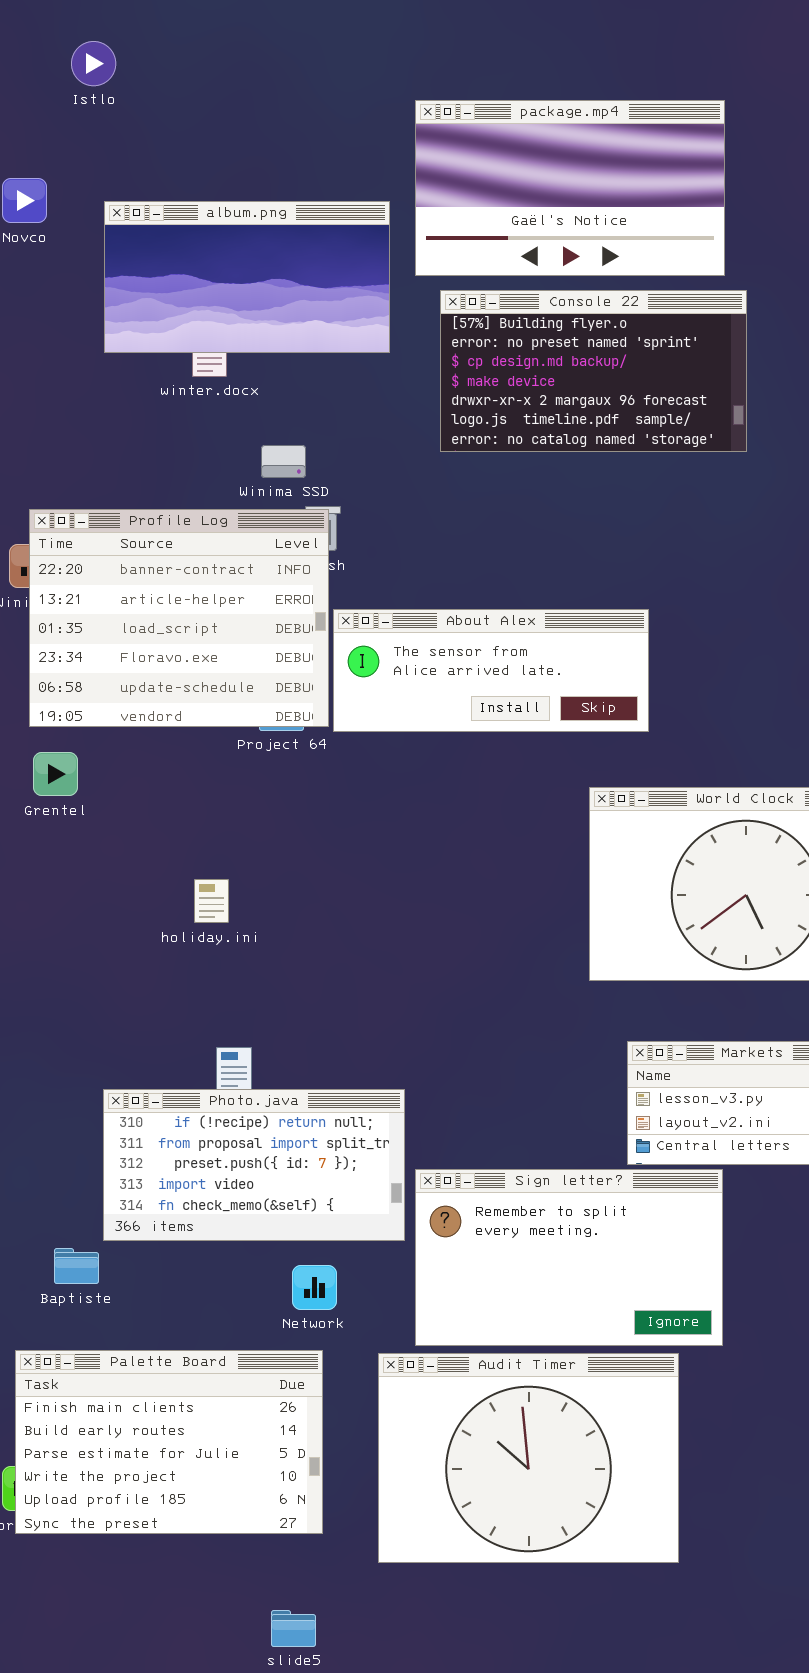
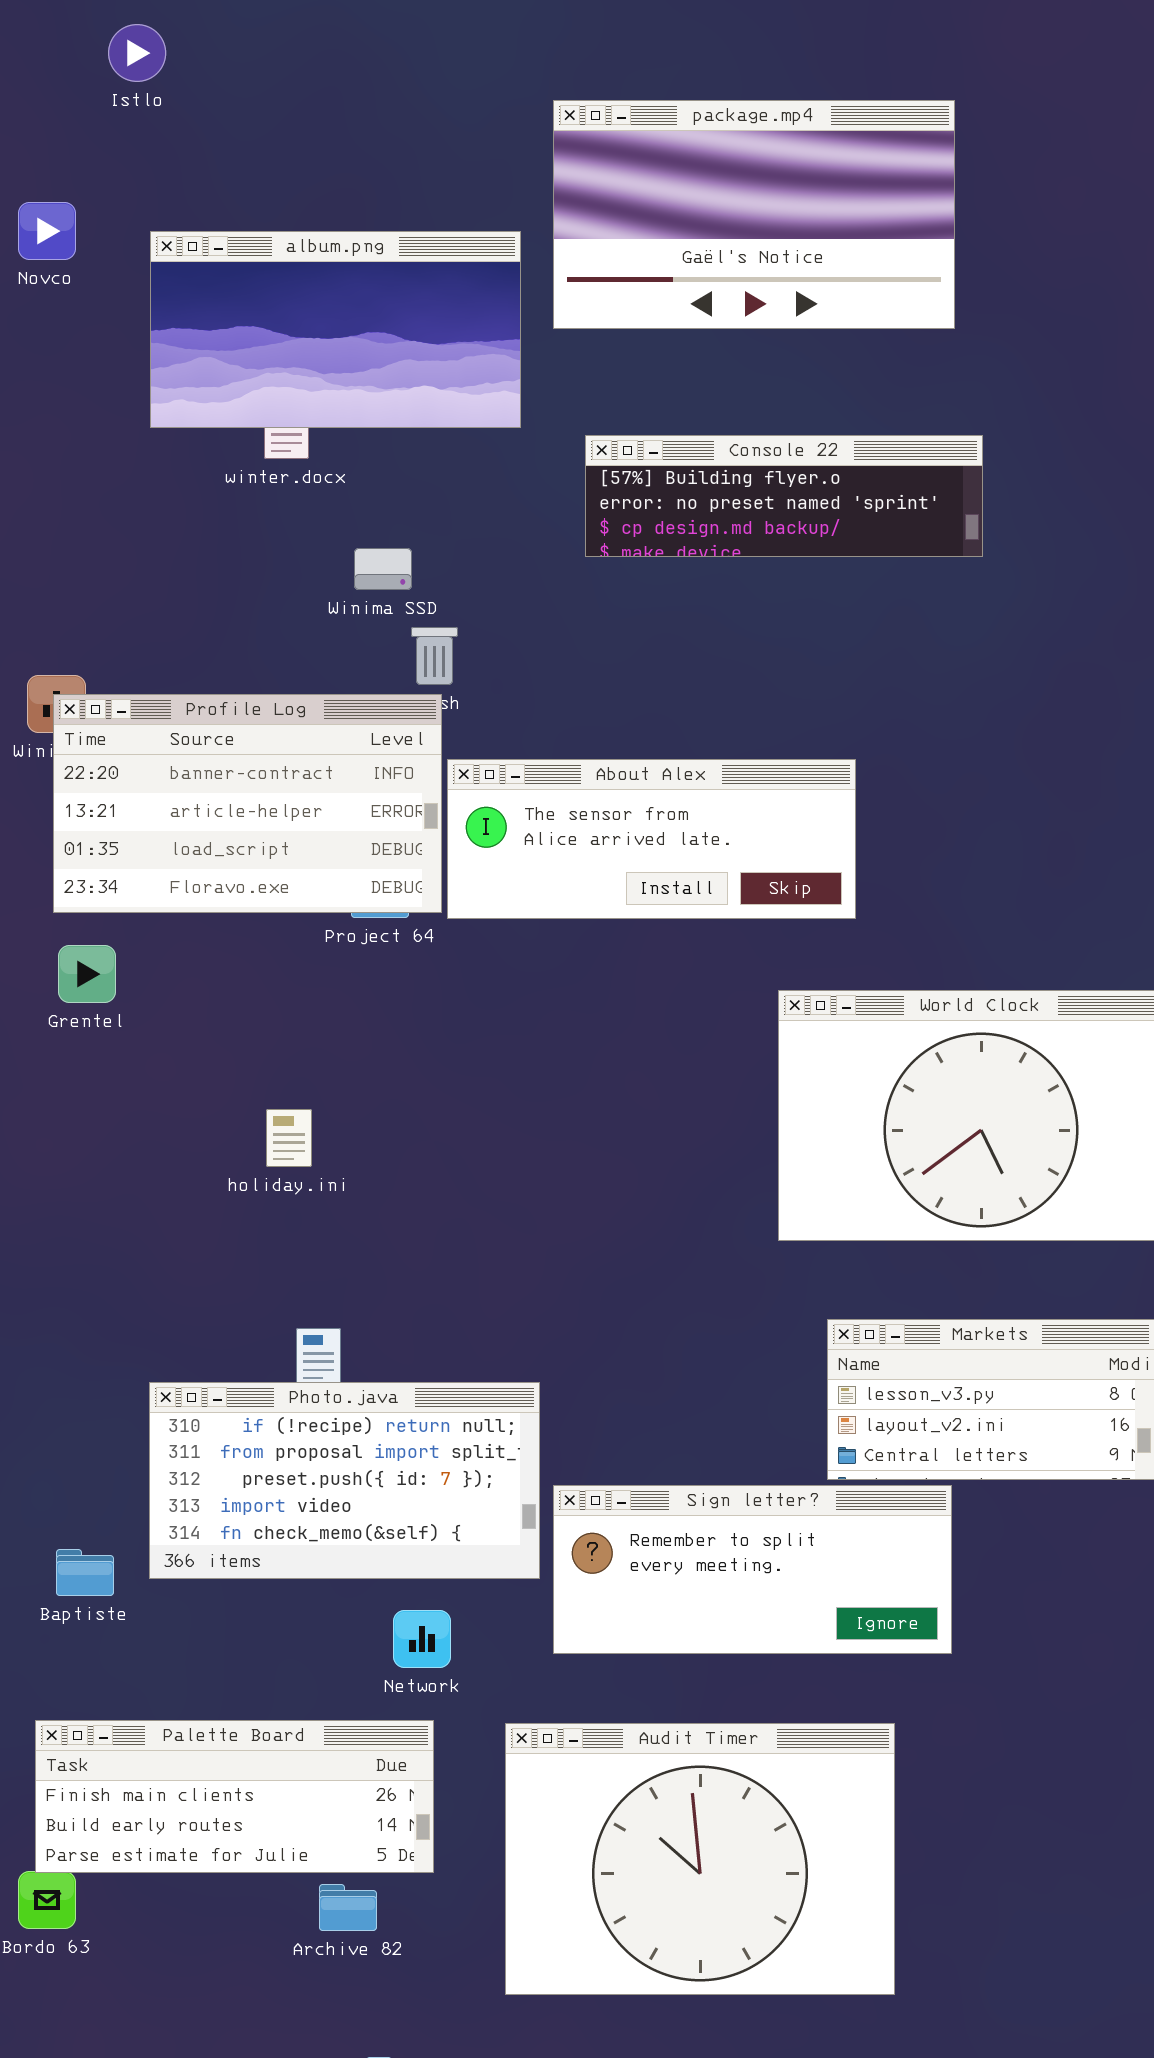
Console 22: [440,290,747,452] -> [585,435,983,557], resized
Profile Log: [29,509,329,727] -> [53,694,442,913], resized
Sign letter?: [415,1169,723,1346] -> [553,1485,952,1654], resized
Baptiste: [54,1248,99,1284] -> [56,1549,114,1596], moved
Palette Board: [15,1350,323,1534] -> [35,1720,434,1873], resized

